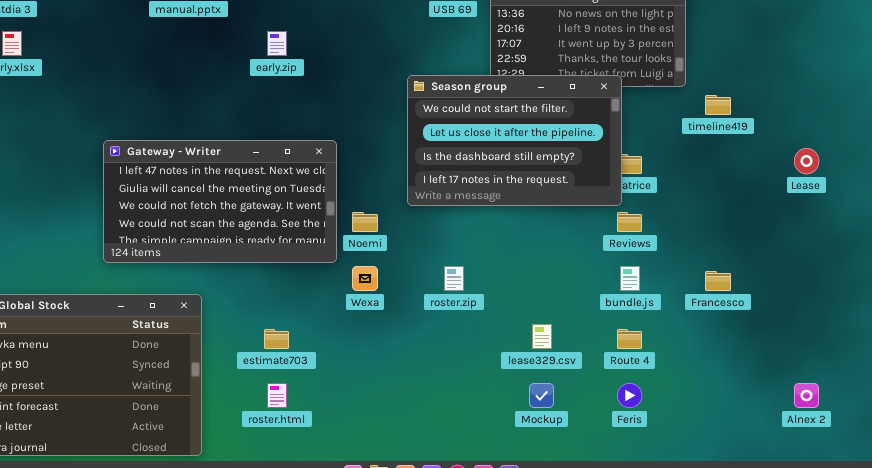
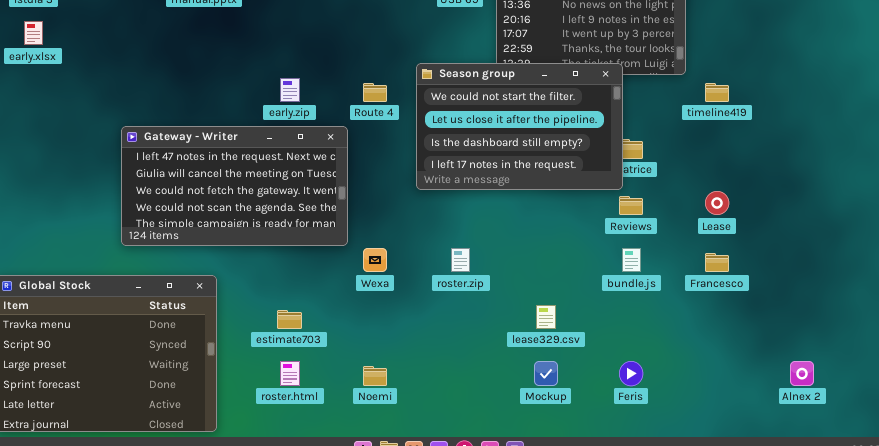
early.zip: [267,31,287,56] -> [280,78,300,102], moved
Lease: [794,148,819,174] -> [705,191,729,215], moved
Noemi: [352,212,378,232] -> [363,366,387,386], moved
Route 4: [617,329,642,349] -> [363,83,387,102], moved

